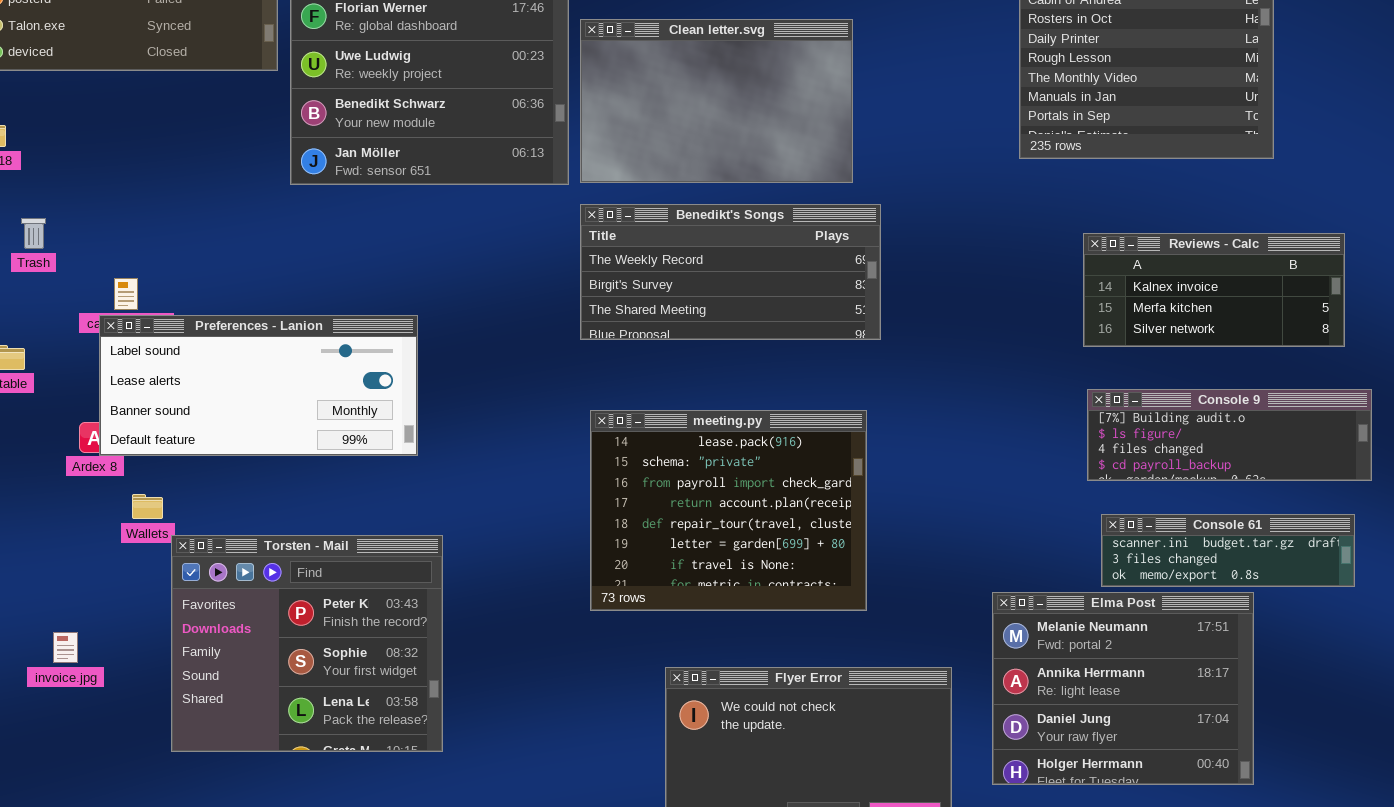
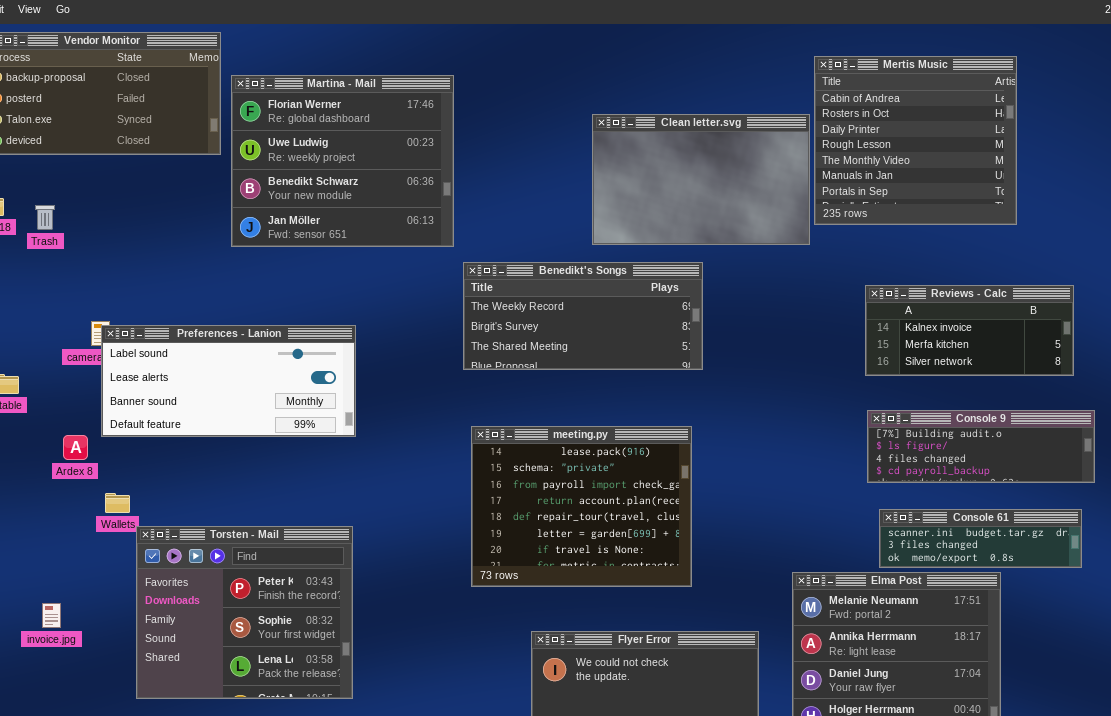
Clean letter.svg: [580,19,853,183] -> [592,114,810,245], moved
Trash: [21,218,46,249] -> [35,205,55,230], moved
Preferences - Lanion: [99,315,418,456] -> [101,325,356,437], moved

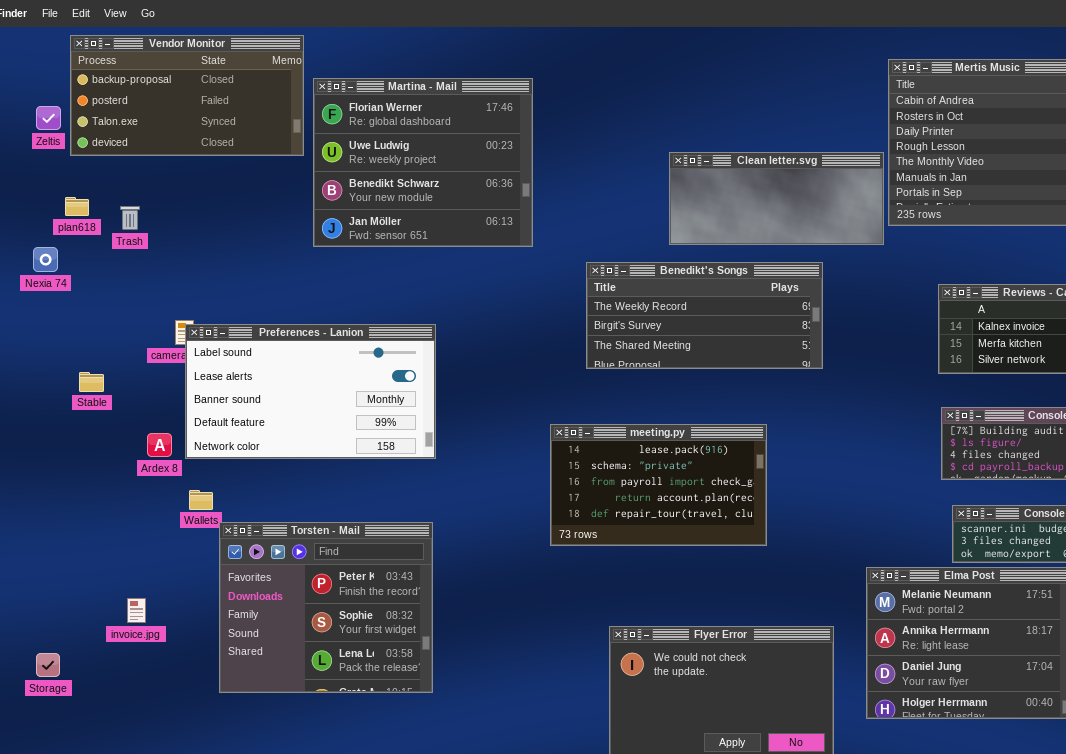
Clean letter.svg: [592,114,810,245] -> [669,152,884,245], resized
Benedikt's Songs: [463,262,703,370] -> [586,262,823,369], moved
Preferences - Lanion: [101,325,356,437] -> [185,324,436,459], resized
meeting.py: [471,426,692,587] -> [550,424,767,546], resized

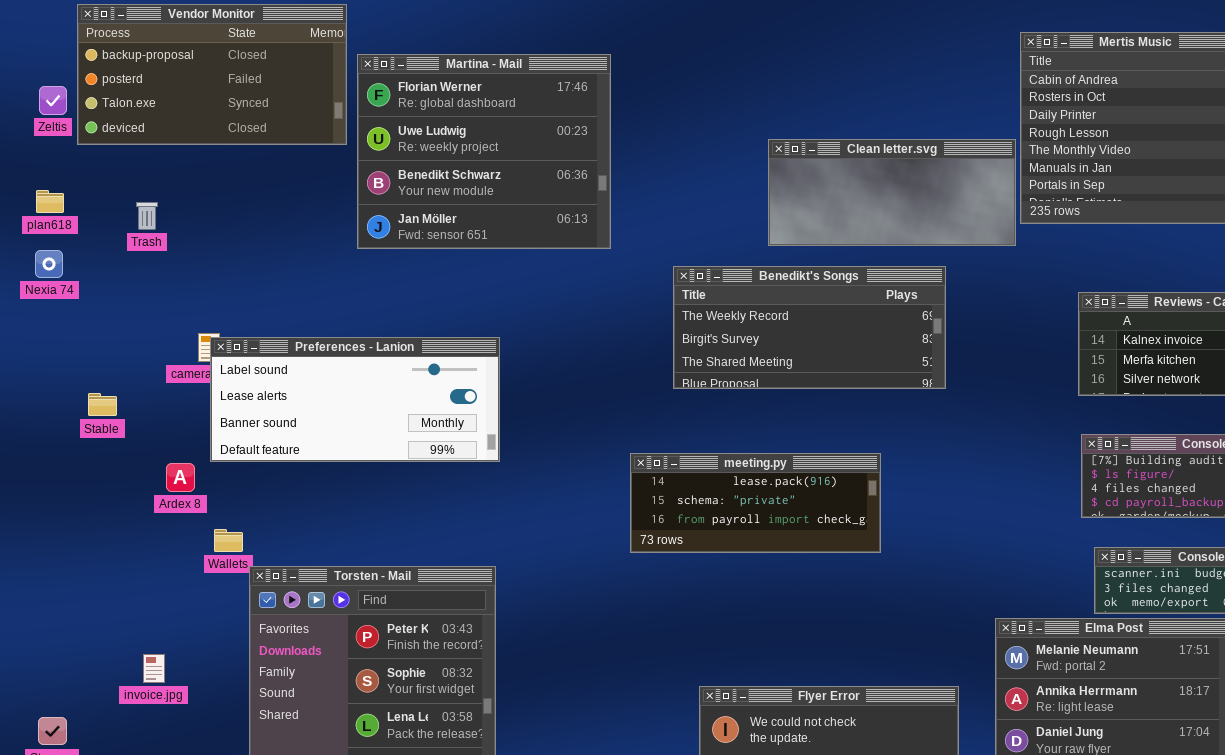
plan618: [65,197,89,216] -> [36,190,64,213], moved
Preferences - Lanion: [185,324,436,459] -> [210,337,500,462], resized
meeting.py: [550,424,767,546] -> [630,453,881,553], resized

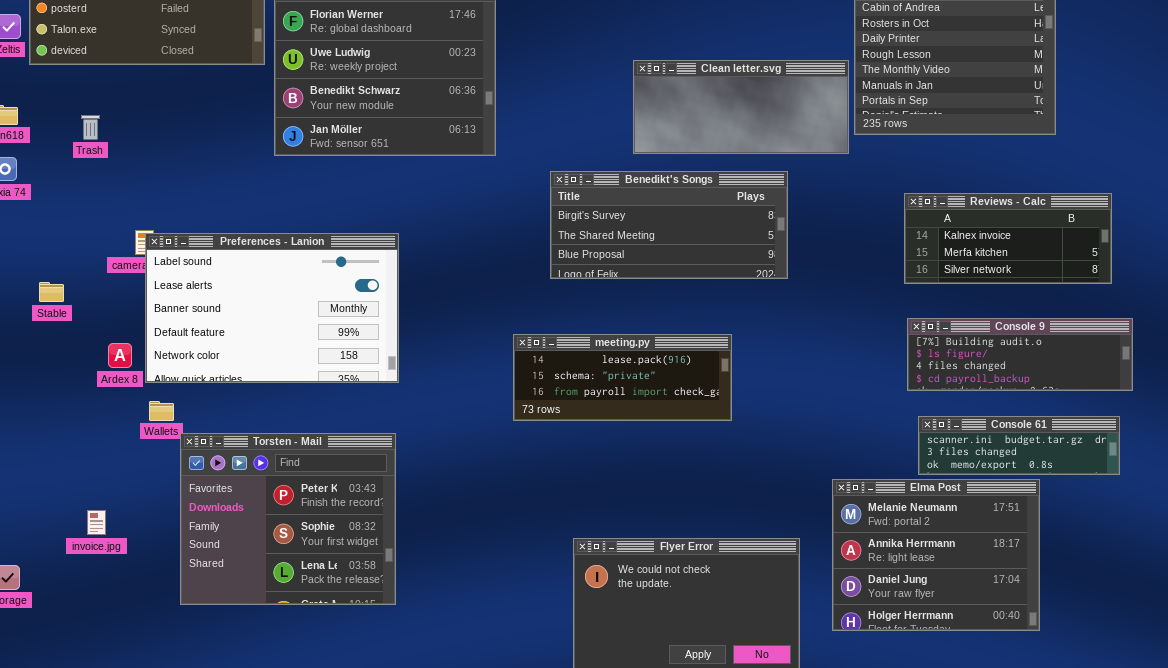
Benedikt's Songs: [673,266,946,389] -> [550,171,788,279], scrolled down 1 row
Preferences - Lanion: [210,337,500,462] -> [145,233,399,383], resized

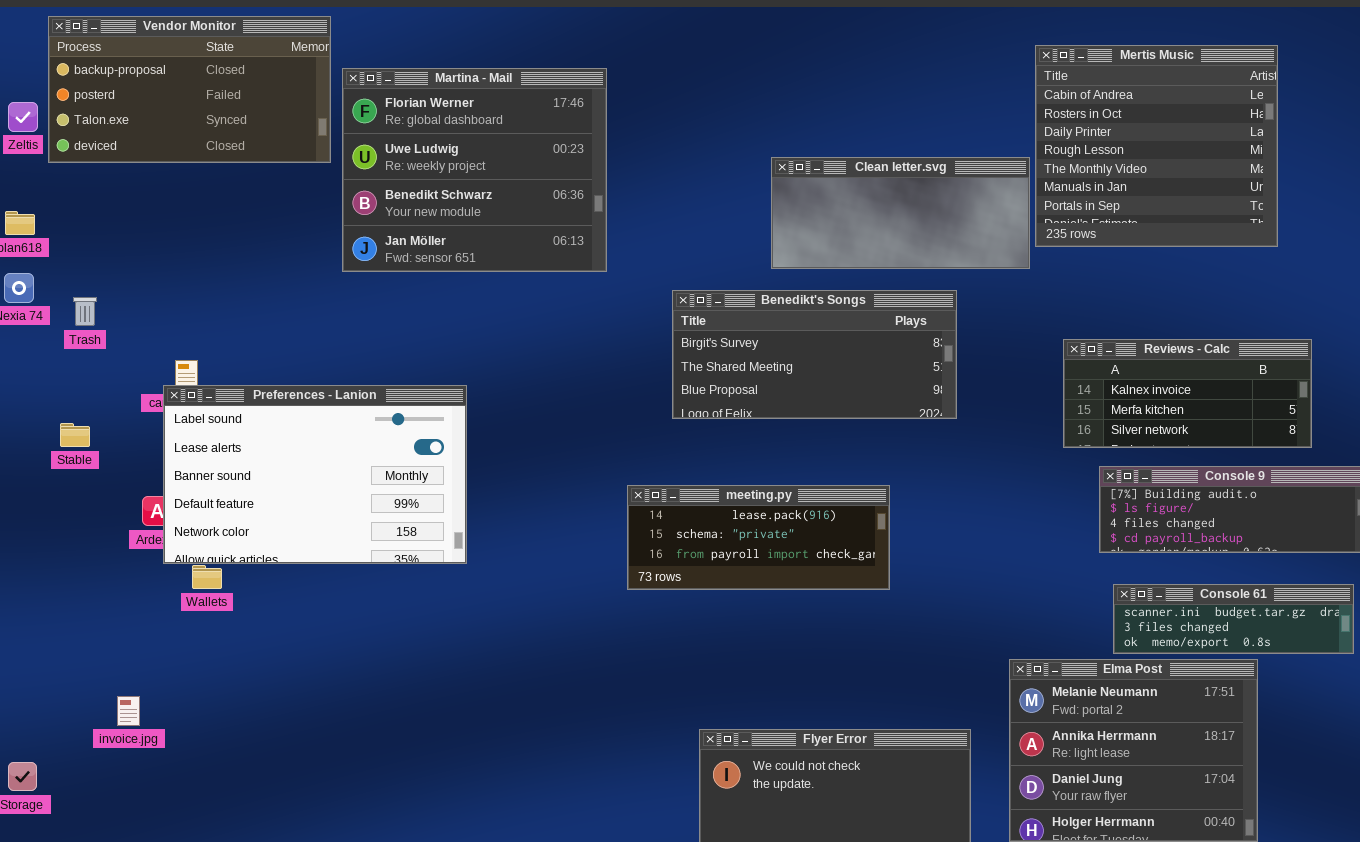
Trash: [81,115,100,140] -> [73,297,97,326], moved
Reviews - Calc: [904,193,1112,284] -> [1063,339,1312,448], moved
Preferences - Lanion: [145,233,399,383] -> [163,385,467,564], moved
Torsten - Mail: [180,433,396,605] -> none, closed

